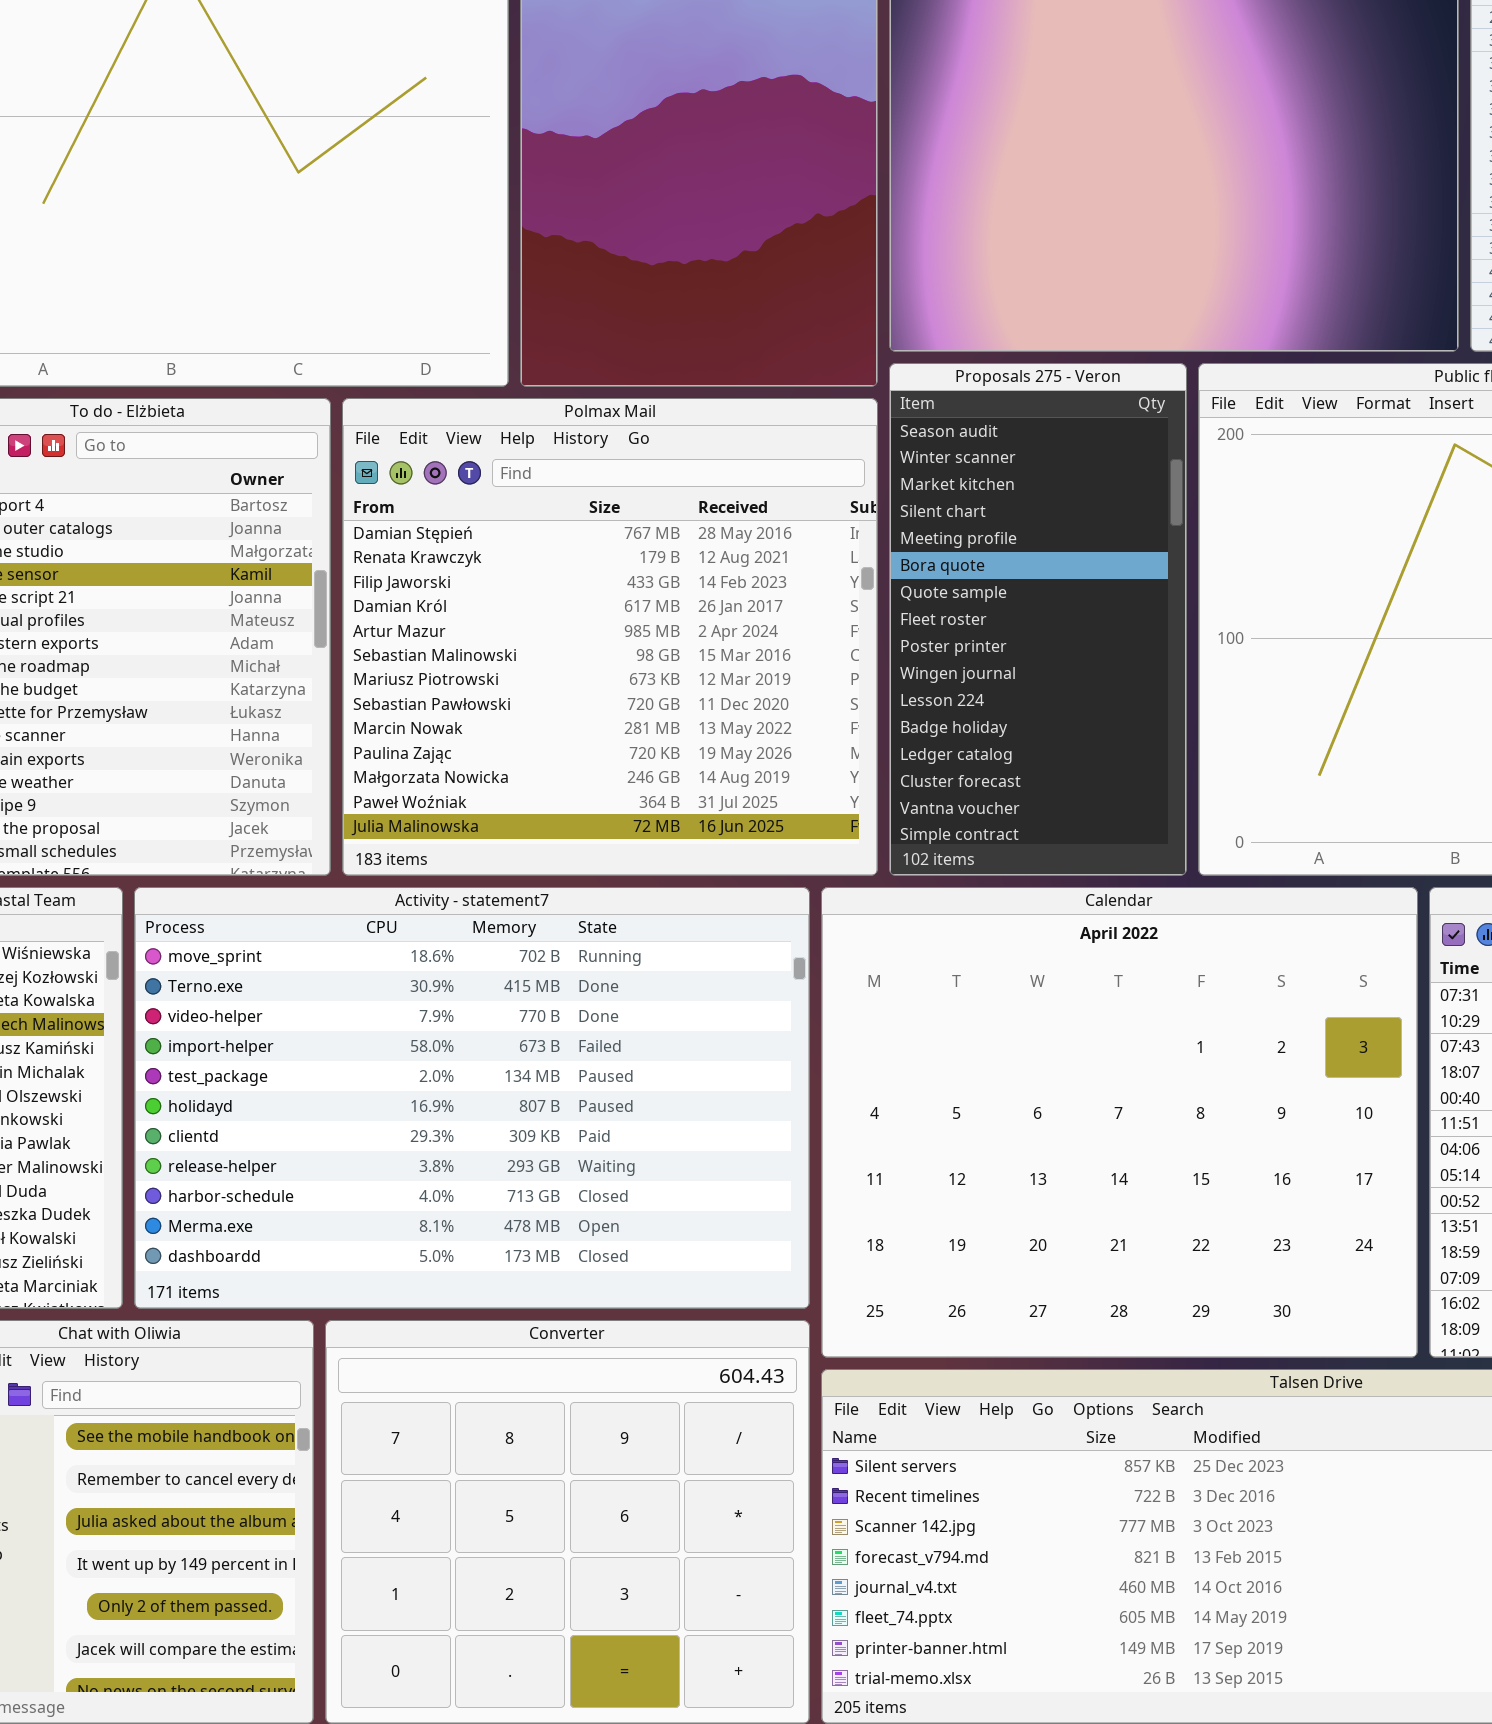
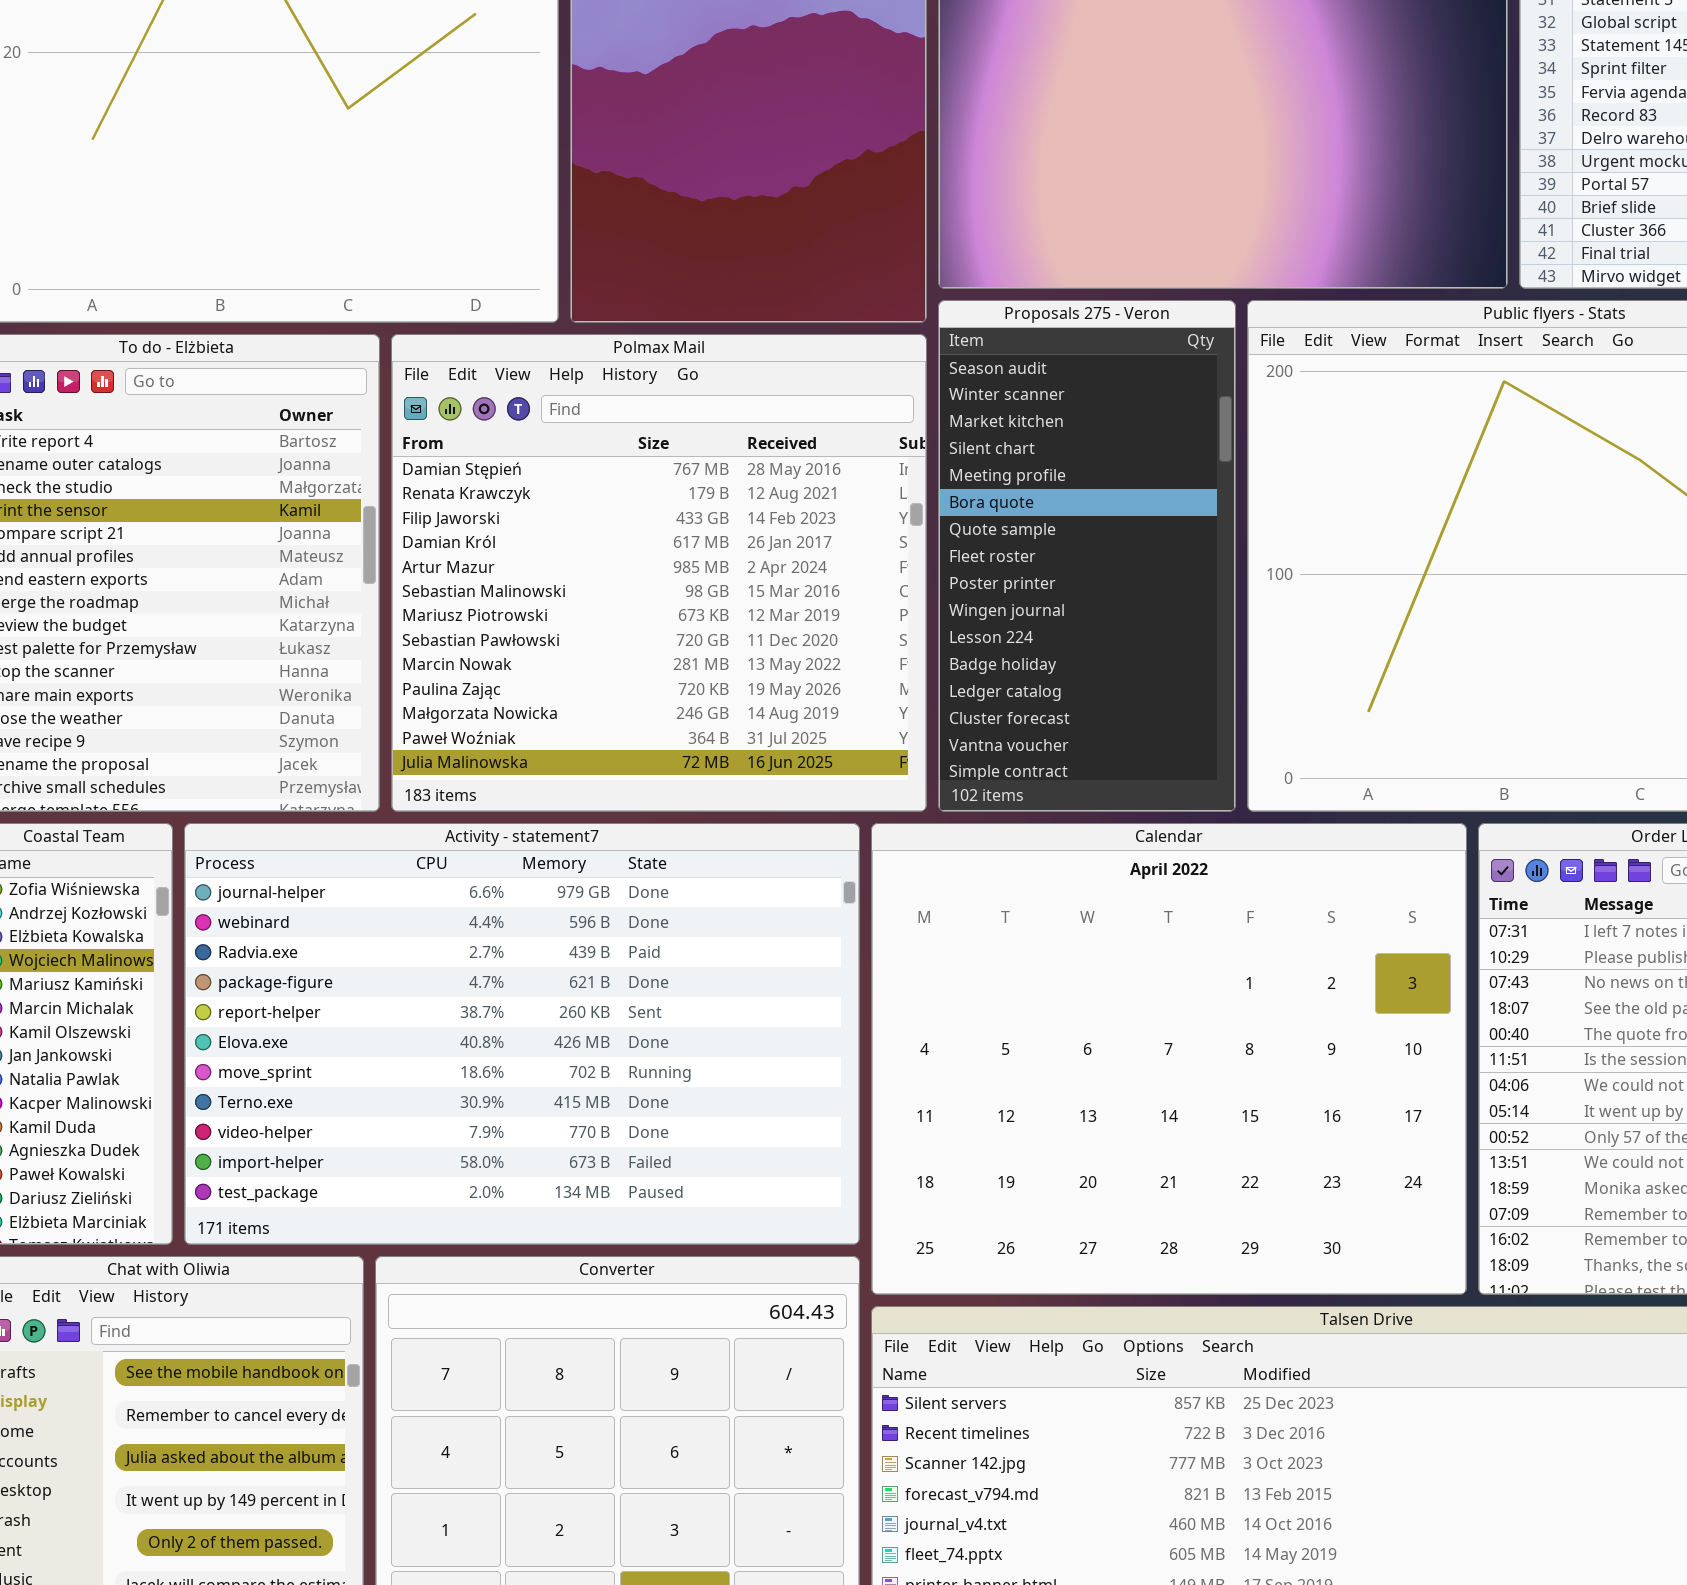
Activity - statement7: [134,887,810,1309] -> [184,823,860,1245], scrolled up 6 rows

